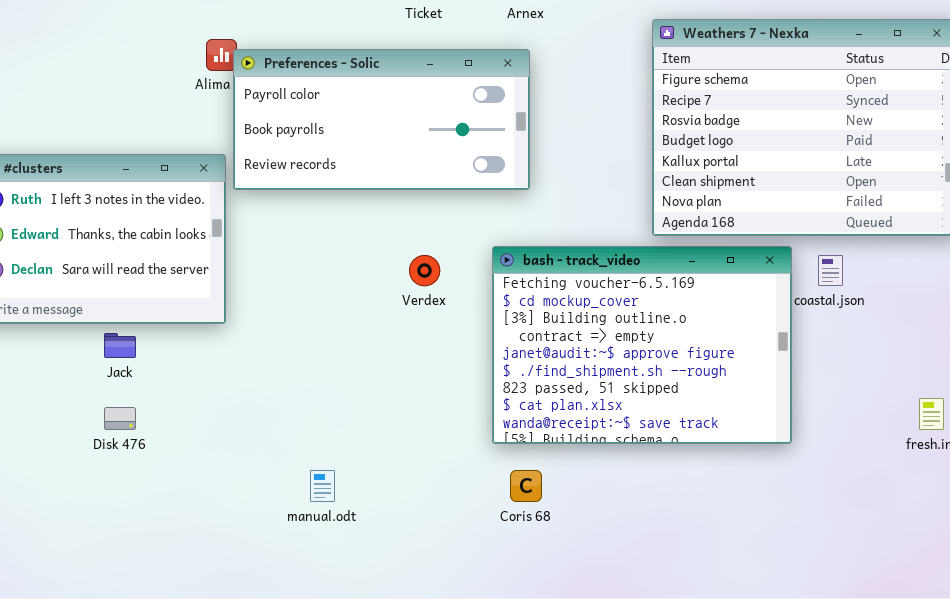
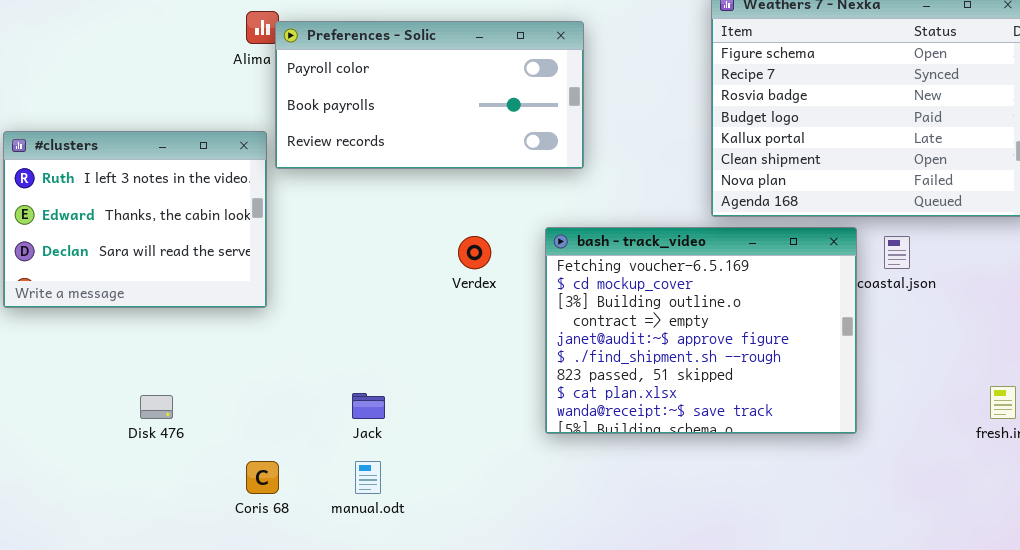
Jack: [104,333,136,358] -> [352,393,385,419], moved
Coris 68: [510,470,542,502] -> [246,461,279,494], moved

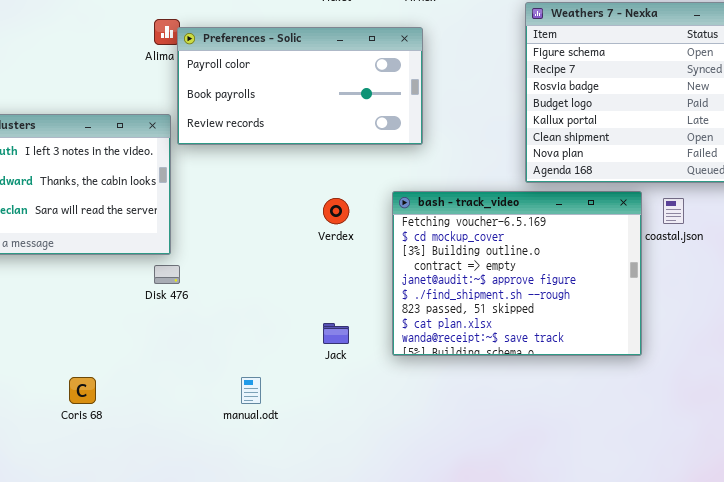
Jack: [352,393,385,419] -> [323,323,349,344], moved
Disk 476: [140,395,173,419] -> [154,265,180,284], moved
Coris 68: [246,461,279,494] -> [69,377,96,404], moved

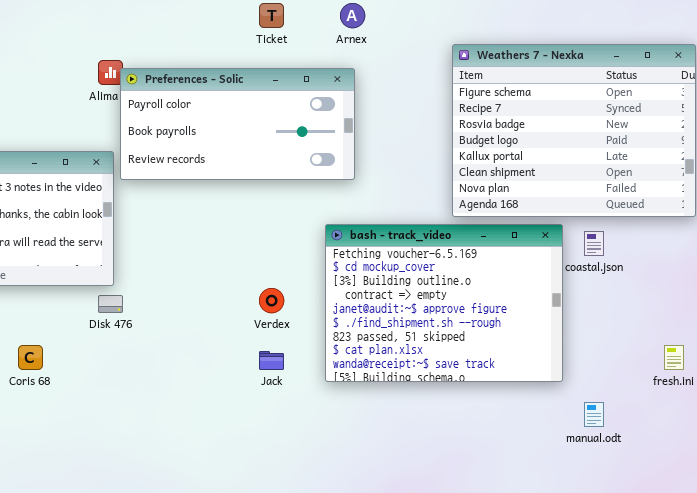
Verdex: [323,198,349,224] -> [259,288,284,313], moved
Coris 68: [69,377,96,404] -> [18,345,43,370], moved
manual.odt: [241,377,261,404] -> [584,402,604,427], moved

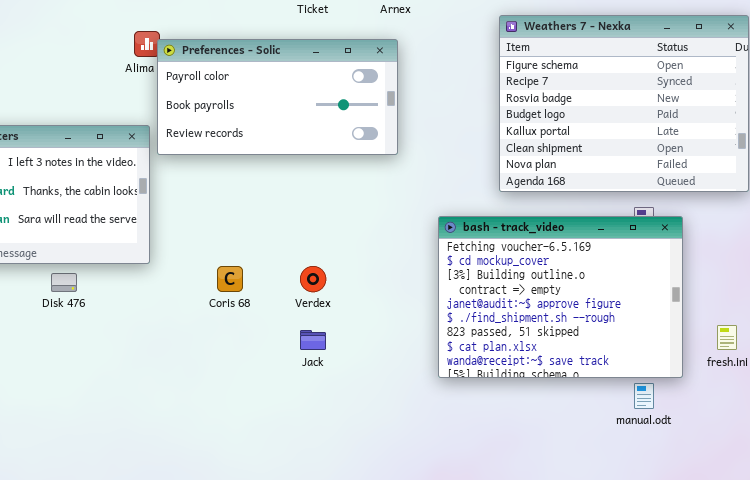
bash - track_video: [325,224,563,382] -> [438,216,683,378], moved
Disk 476: [98,295,123,313] -> [51,273,77,292], moved
Coris 68: [18,345,43,370] -> [217,266,243,292], moved

